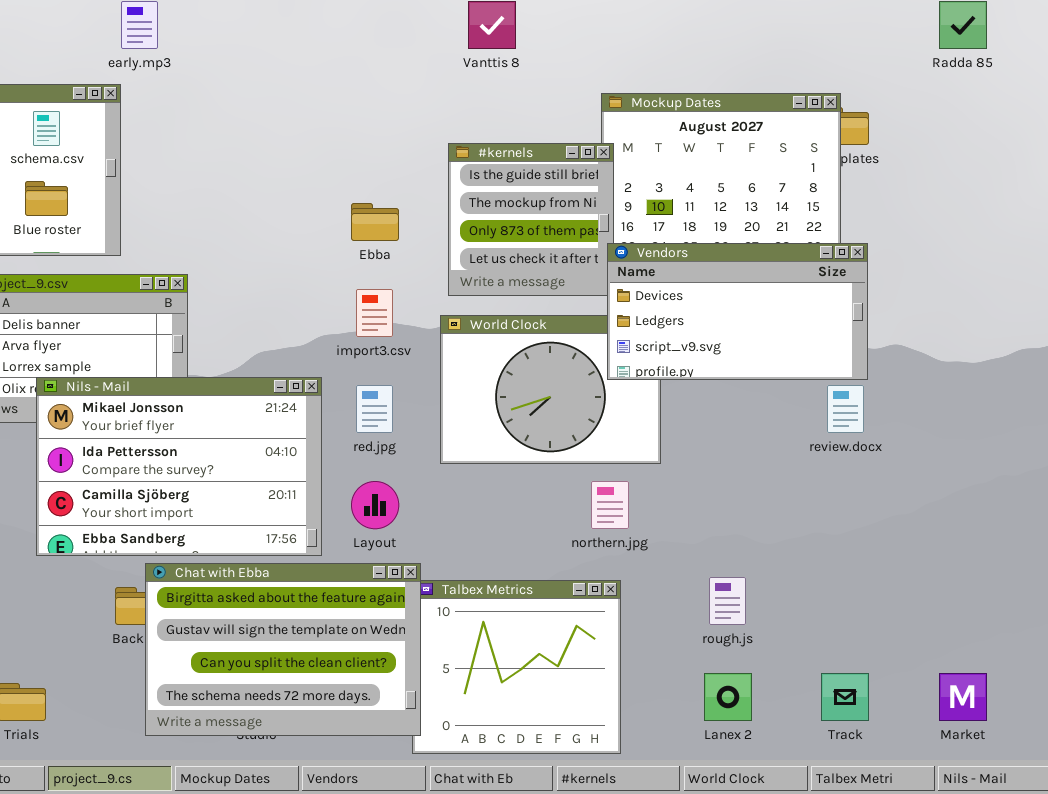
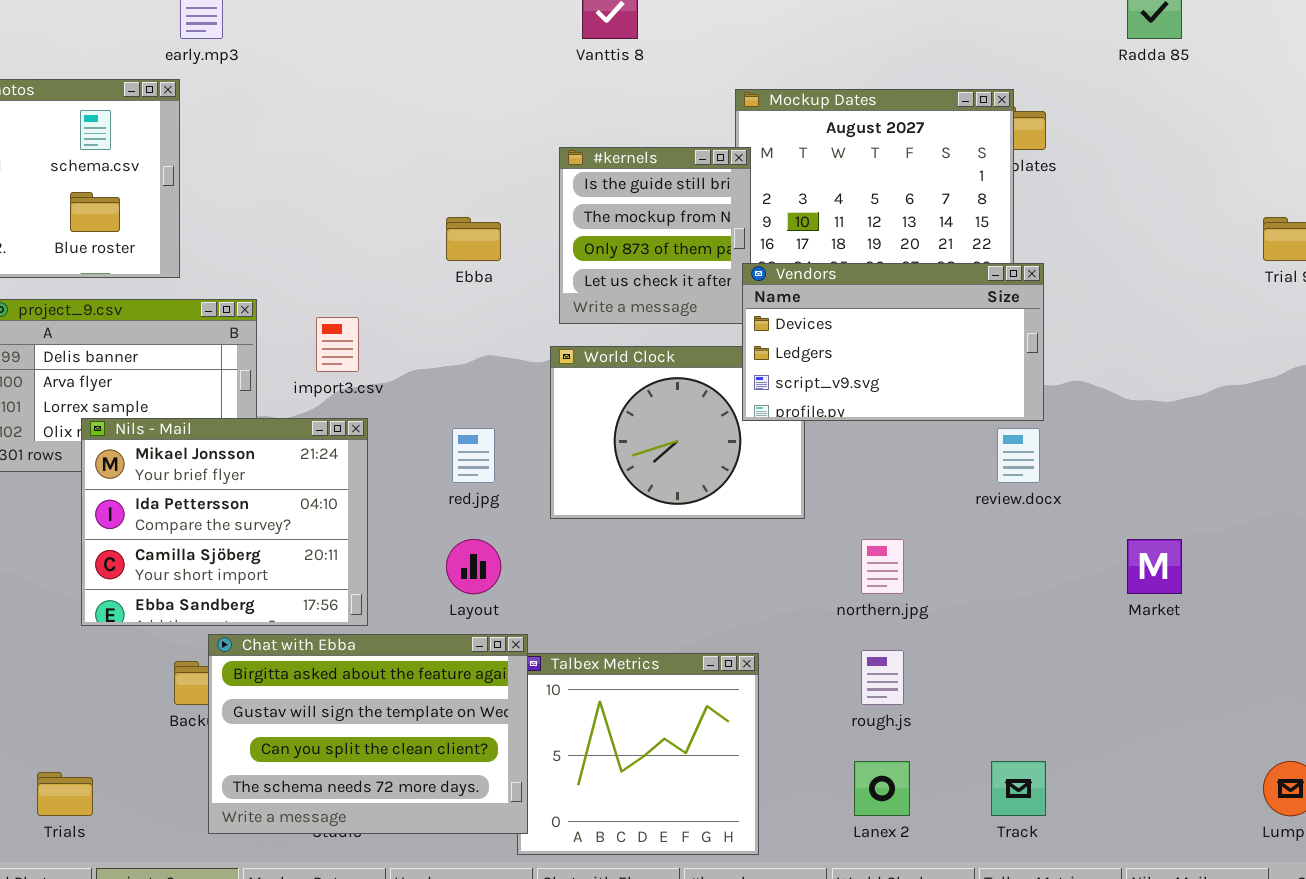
import3.csv: [356,289,393,337] -> [316,317,359,372], moved
Nils - Mail: [36,377,322,556] -> [81,418,368,626], resized
northern.jpg: [591,481,629,529] -> [861,539,904,594], moved
Market: [939,673,987,721] -> [1127,539,1182,594], moved

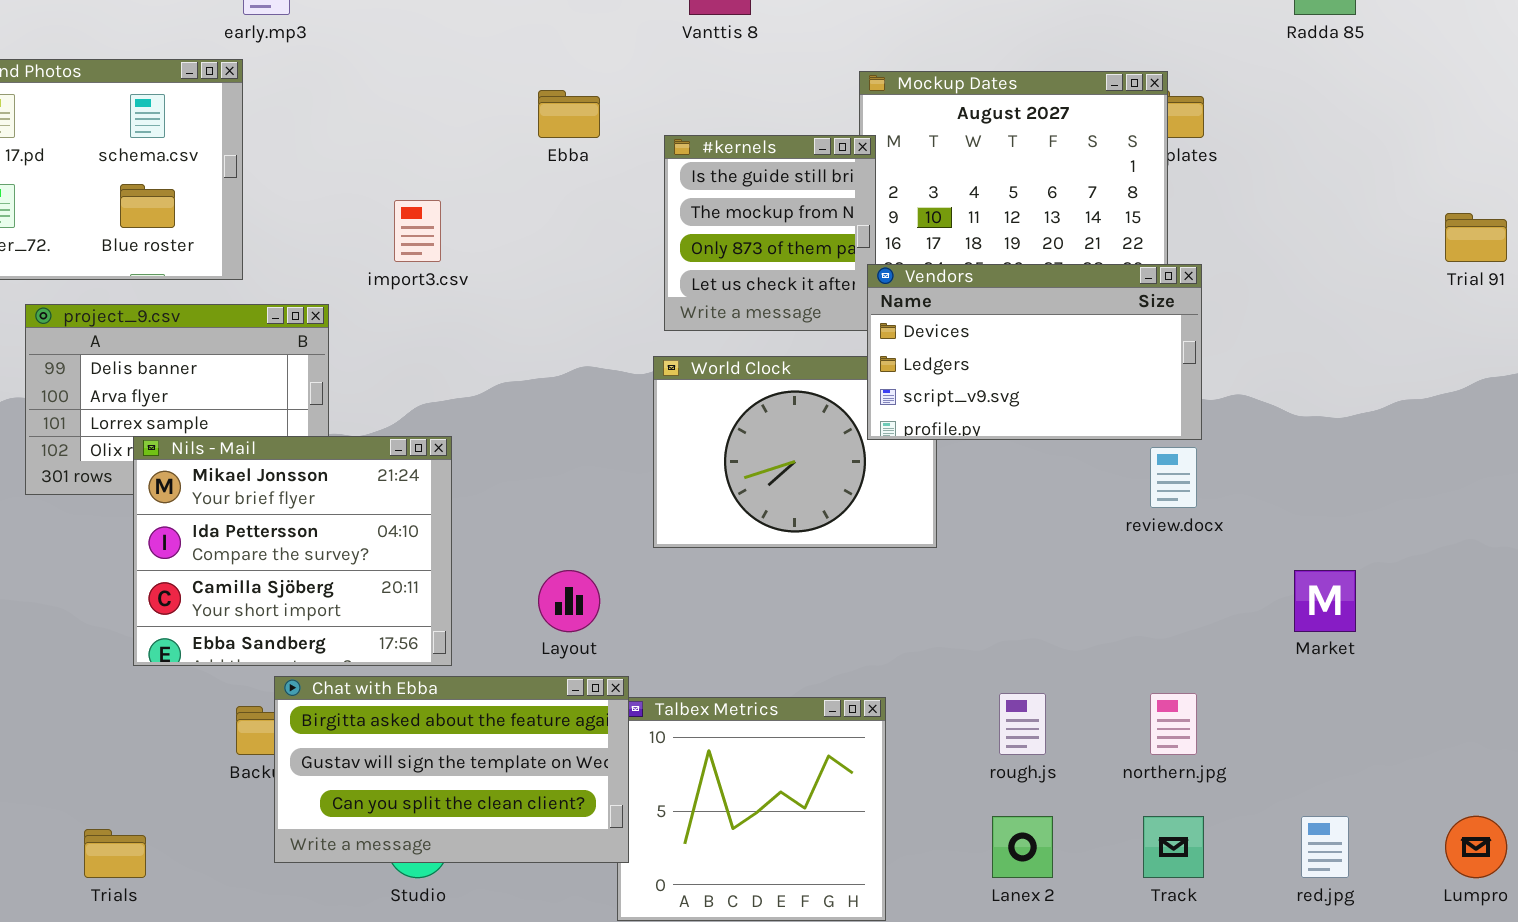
Ebba: [446,217,501,261] -> [538,90,600,138], moved
import3.csv: [316,317,359,372] -> [394,200,441,262], moved
red.jpg: [452,428,495,483] -> [1301,816,1349,878], moved
northern.jpg: [861,539,904,594] -> [1150,693,1197,755], moved
Chat with Ebba: [208,634,528,834] -> [274,676,629,863], resized

